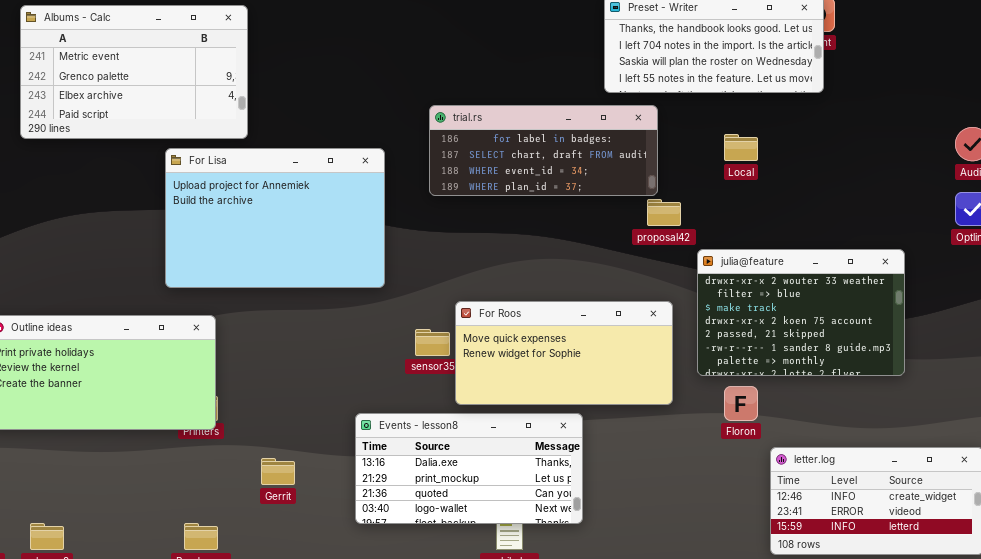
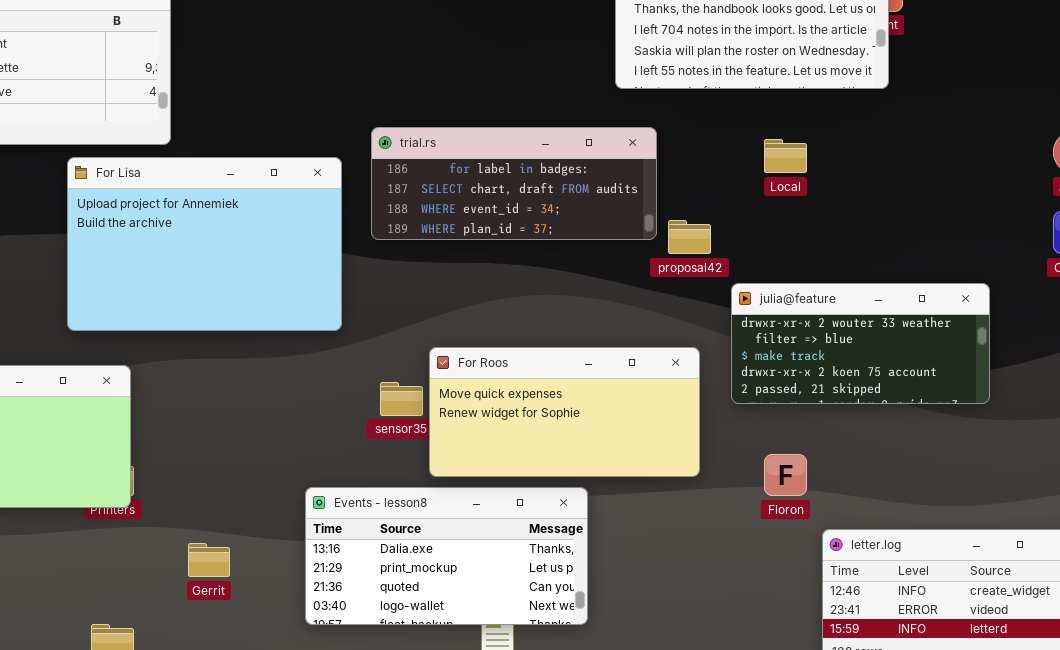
trial.rs: [429,105,658,196] -> [371,127,657,240], moved
julia@feature: [697,249,905,376] -> [731,283,990,404], resized

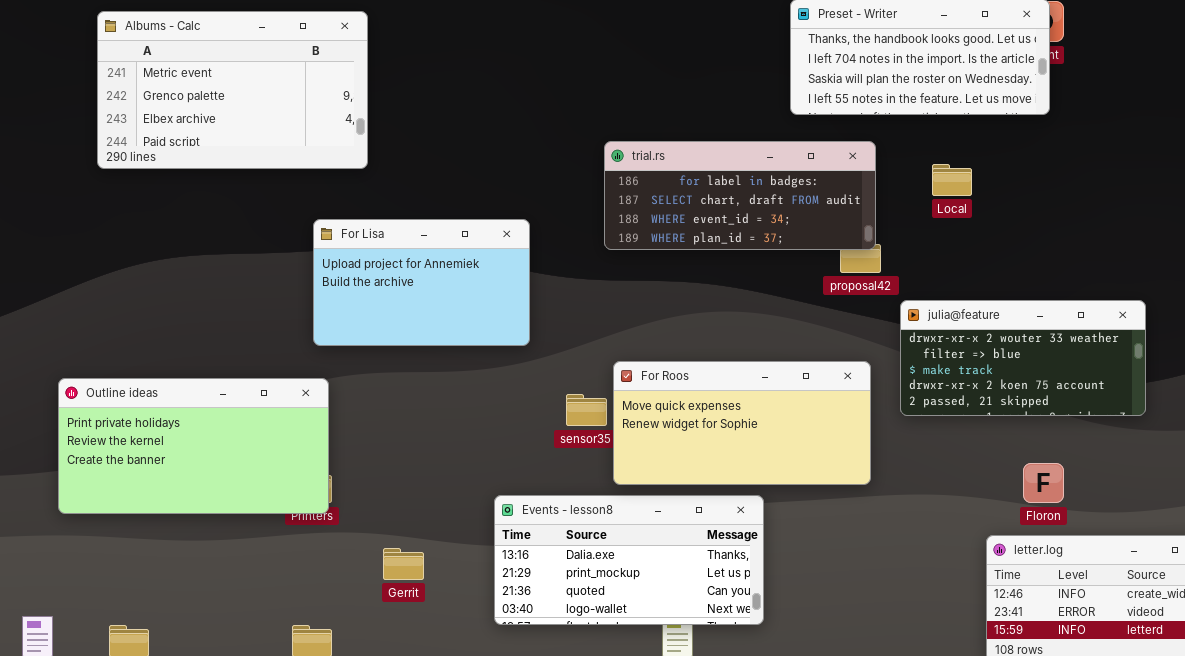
trial.rs: [371,127,657,240] -> [604,141,876,250], moved
For Lisa: [67,157,342,331] -> [313,219,530,346], resized
Floron: [764,454,807,496] -> [1023,463,1064,503], moved

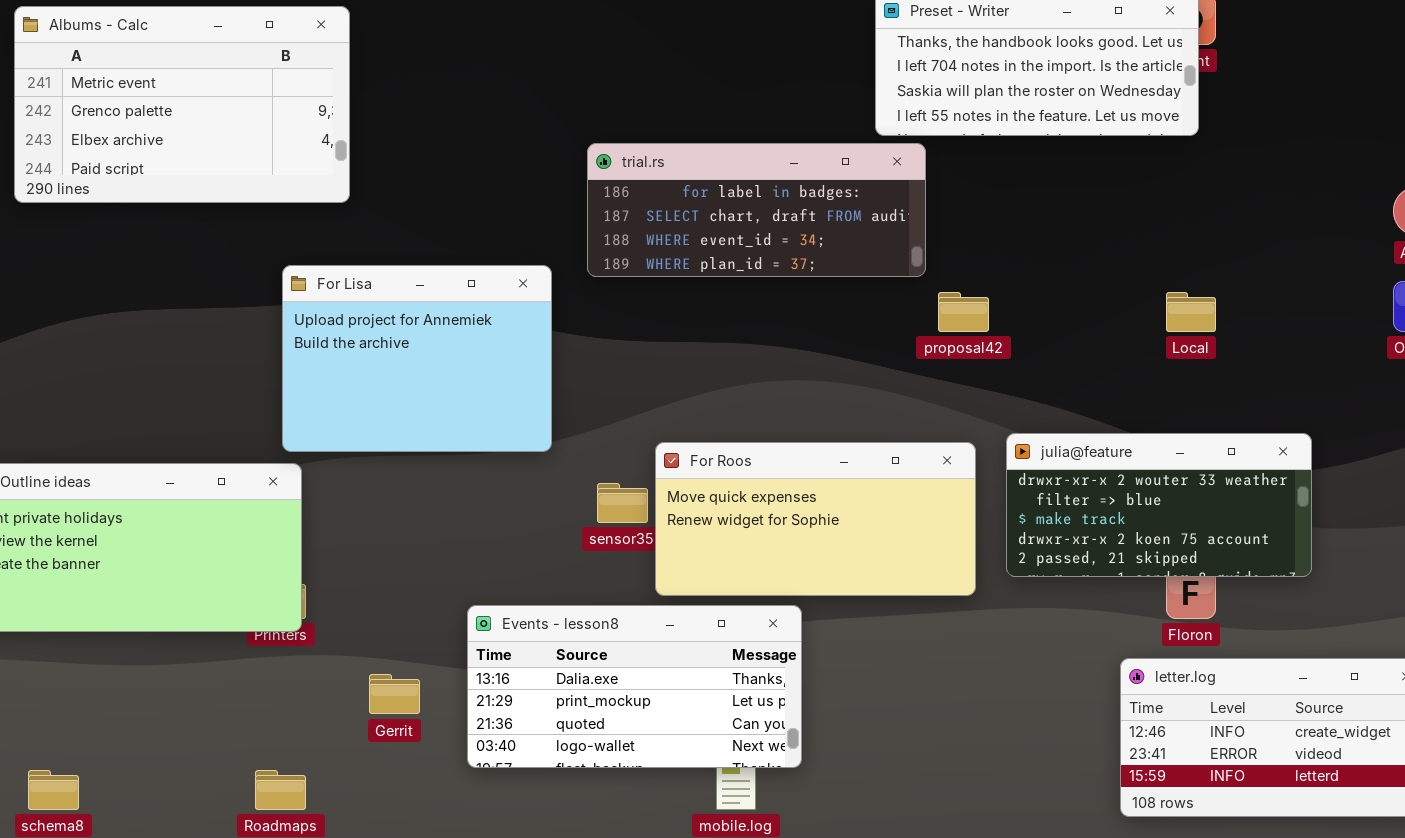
trial.rs: [604,141,876,250] -> [587,143,926,277], moved
Local: [932,164,972,196] -> [1166,292,1216,332], moved
For Lisa: [313,219,530,346] -> [282,265,552,452], resized
julia@feature: [900,300,1146,416] -> [1006,433,1312,577], moved
Events - lesson8: [494,495,764,625] -> [467,605,802,768], moved

